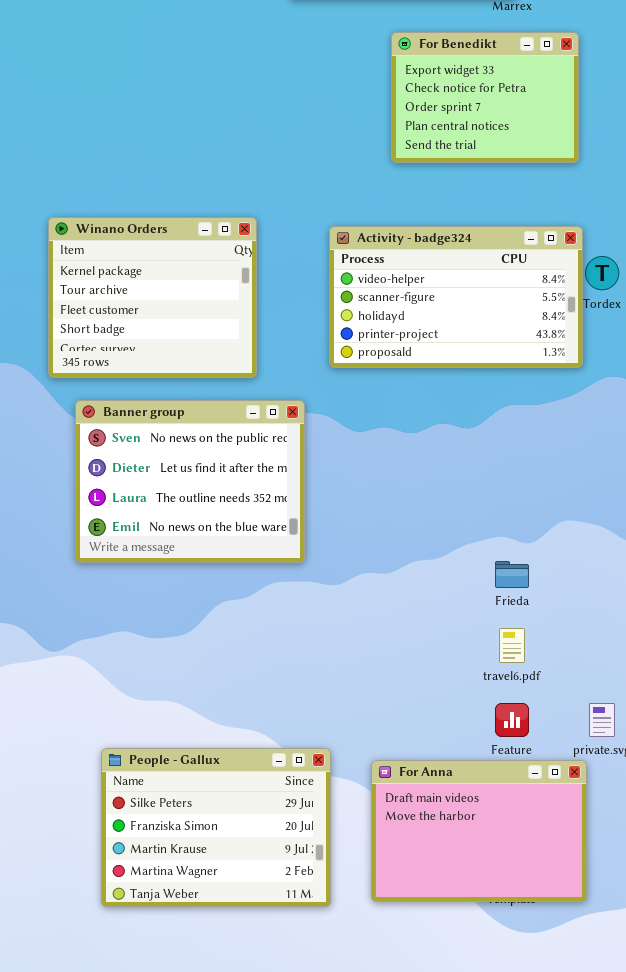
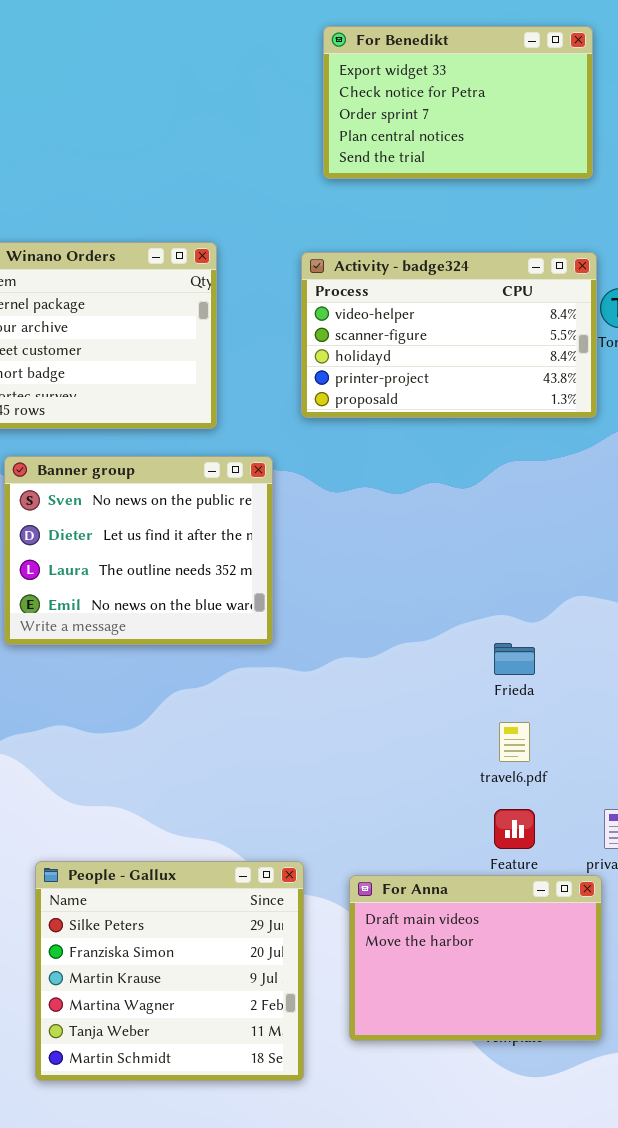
For Benedikt: [391,32,579,163] -> [323,26,593,179], resized
People - Gallux: [101,748,331,907] -> [35,861,304,1081], resized

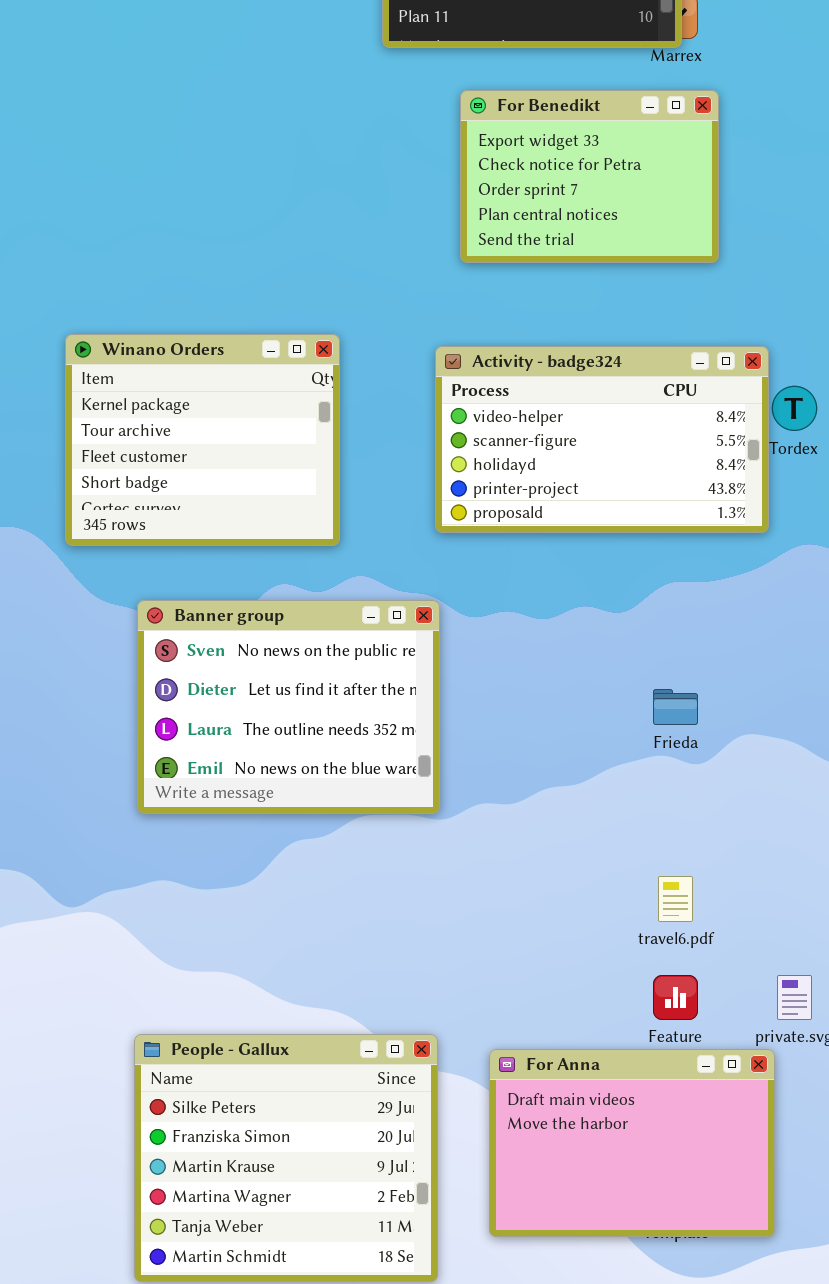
For Benedikt: [323,26,593,179] -> [460,90,719,263], resized
Banner group: [4,456,273,645] -> [137,600,440,814], moved
Frieda: [494,643,535,675] -> [653,689,698,725], moved

